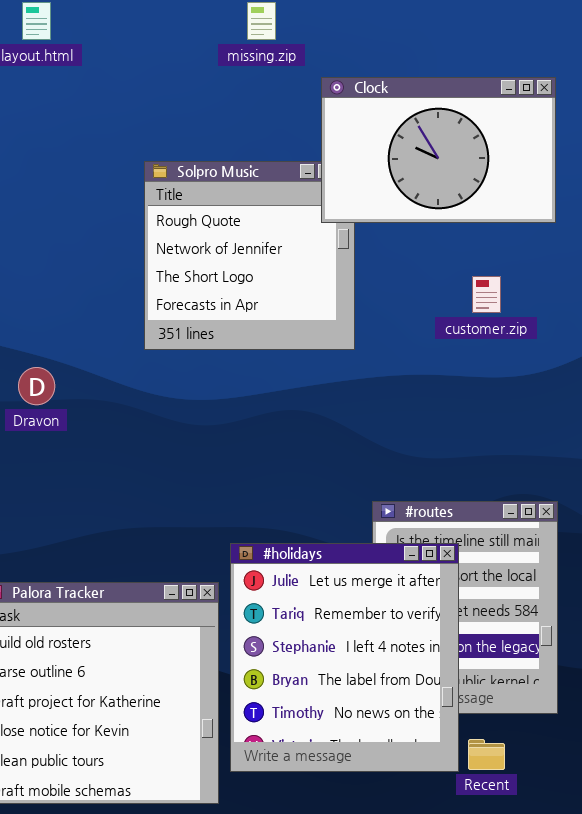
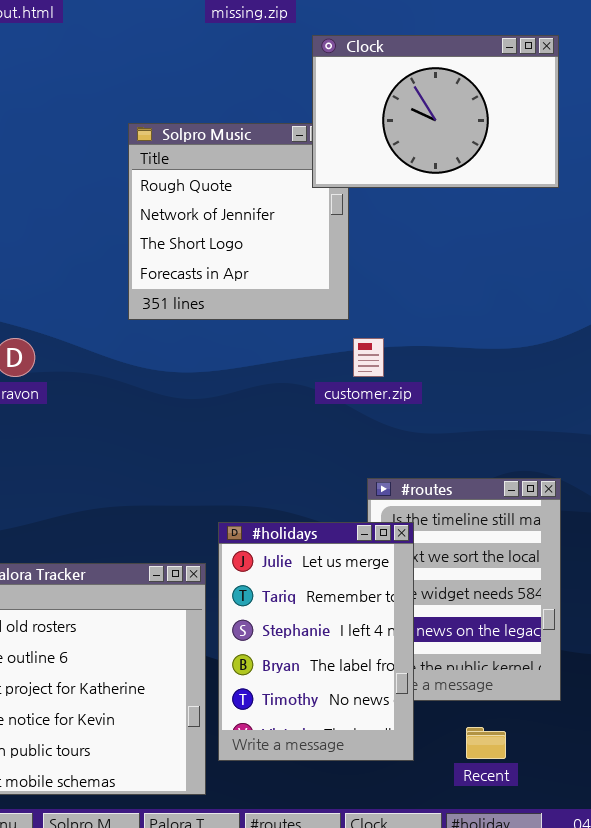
customer.zip: [472,276,501,313] -> [353,338,384,377], moved
#holidays: [230,543,459,772] -> [218,522,414,761], resized

